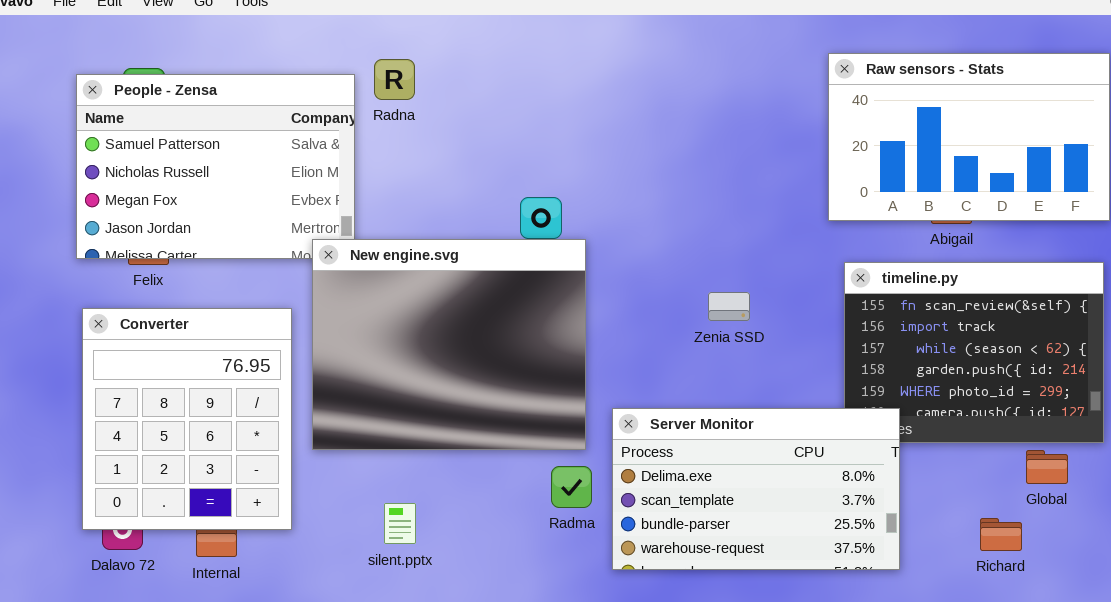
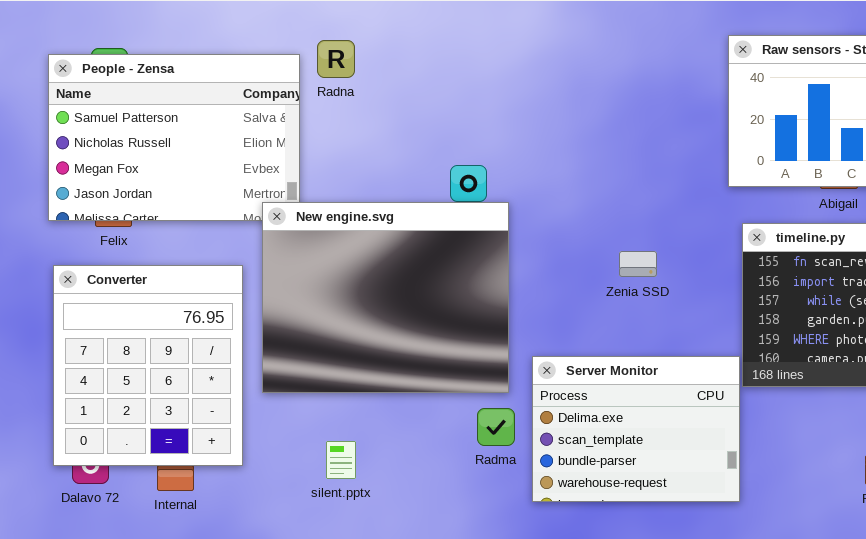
Server Monitor: [612,408,900,570] -> [532,356,740,502], resized

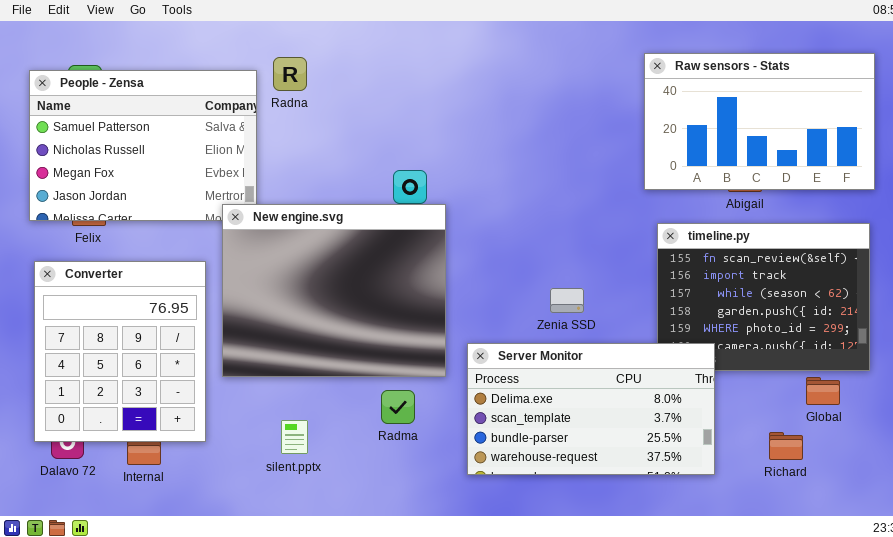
Zenia SSD: [619,251,657,277] -> [550,288,584,313], moved
Server Monitor: [532,356,740,502] -> [467,343,715,475], resized
Radma: [477,408,515,446] -> [381,390,415,424], moved

